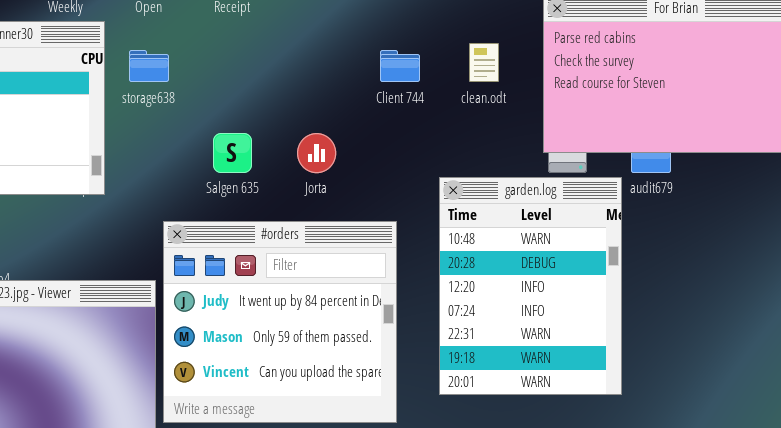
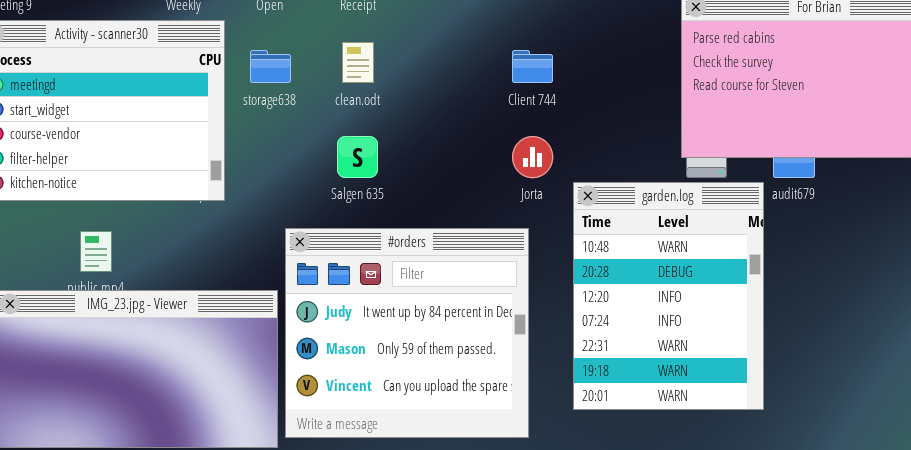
clean.odt: [469,43,499,82] -> [342,42,374,83], moved
Jorta: [297,133,336,173] -> [512,136,553,178], moved

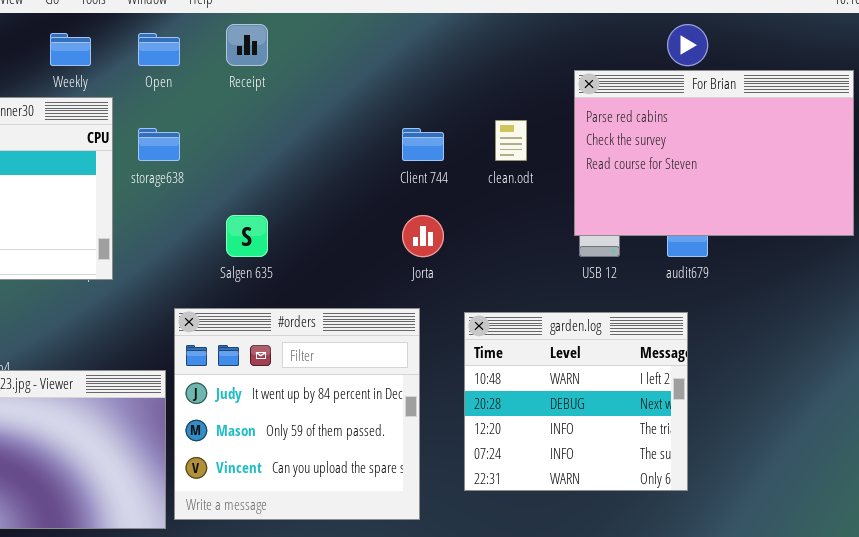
clean.odt: [342,42,374,83] -> [495,120,527,161], moved
garden.log: [573,182,764,410] -> [464,312,688,491], resized

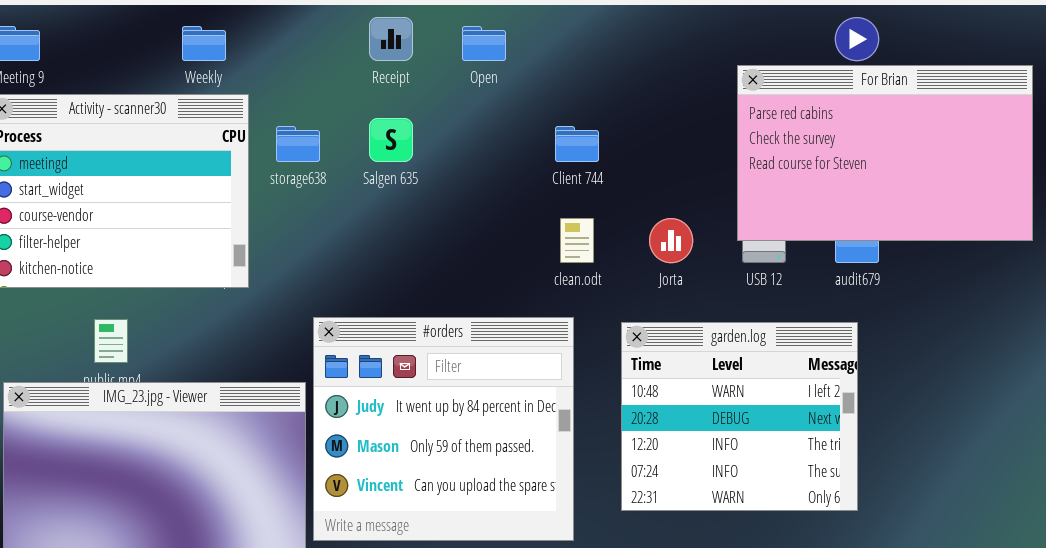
Open: [138,33,180,66] -> [462,26,506,61], moved
clean.odt: [495,120,527,161] -> [560,218,594,263], moved
Salgen 635: [226,215,268,257] -> [369,118,413,162], moved
Jorta: [402,215,444,257] -> [649,218,693,263], moved

